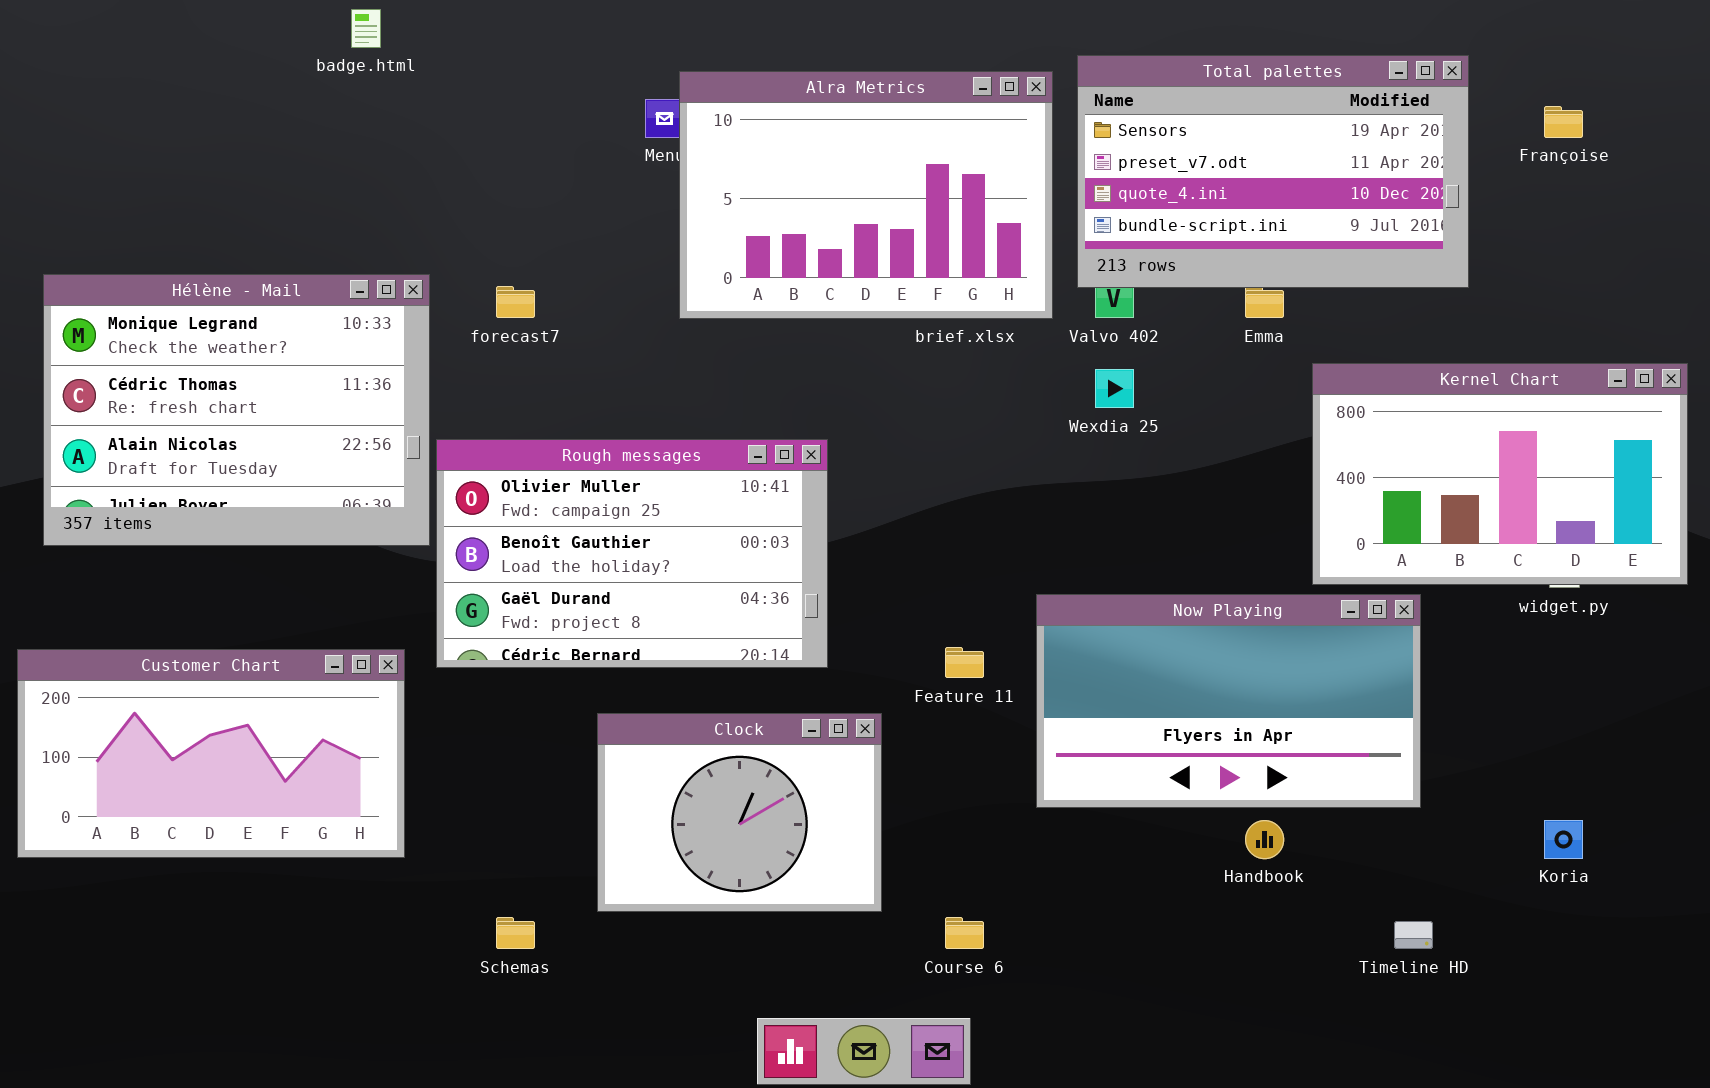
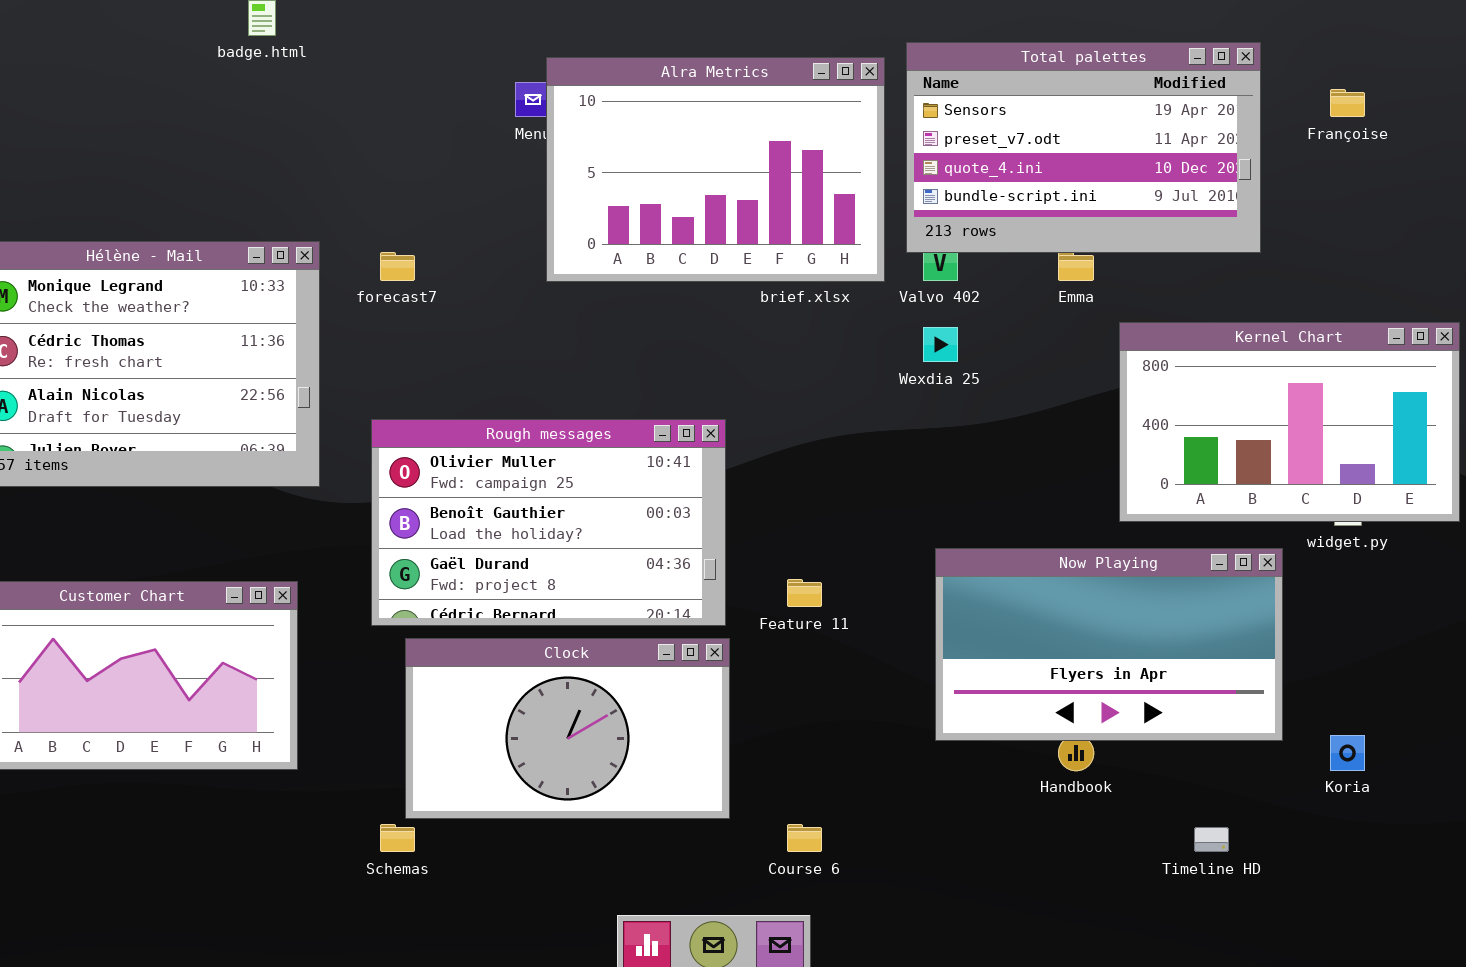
Rough messages: [436,439,828,668] -> [371,419,726,626], moved
Now Playing: [1036,594,1421,808] -> [935,548,1283,741], moved
Clock: [597,713,882,912] -> [405,638,730,819], resized

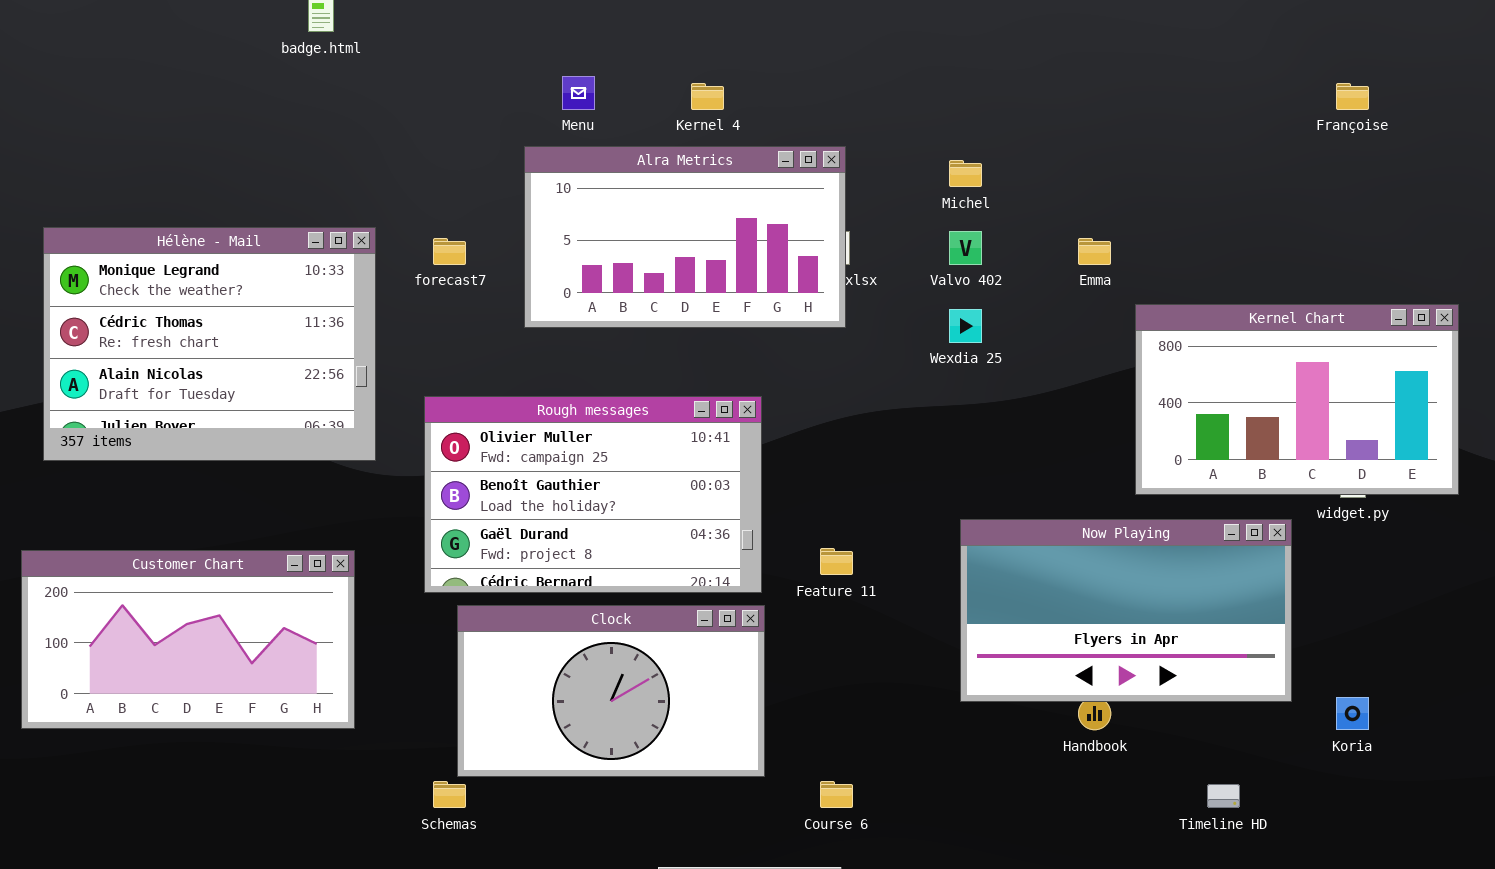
Total palettes: [906,42,1261,253] -> none, closed
Alra Metrics: [546,57,885,282] -> [524,146,846,328], moved, resized

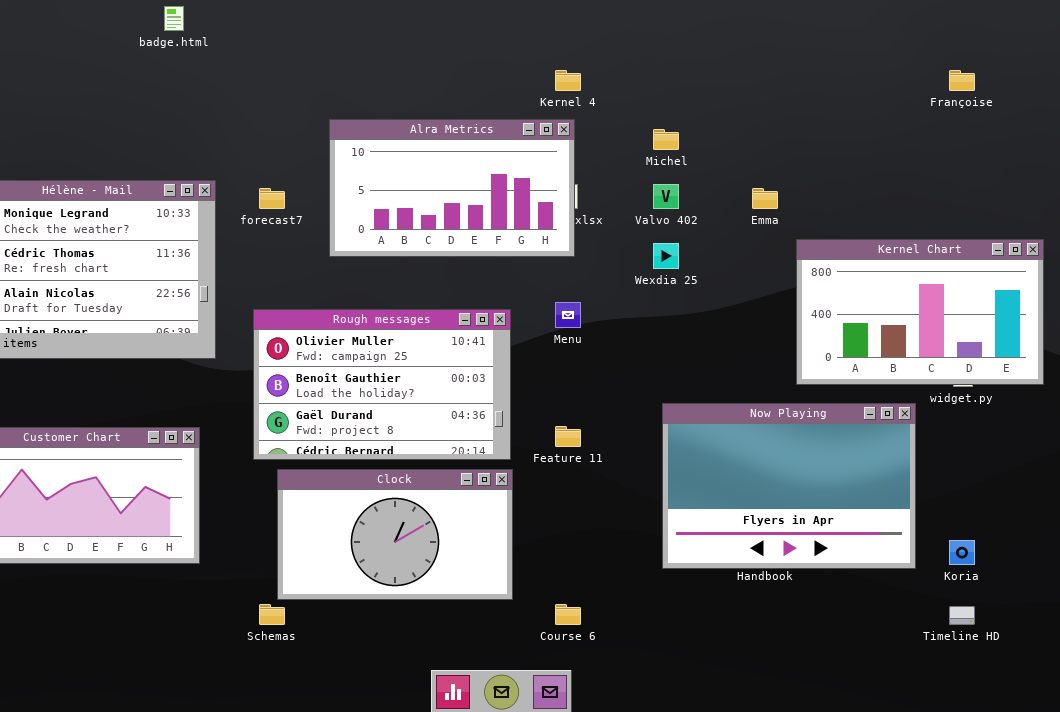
Menu: [562,76,595,110] -> [555,302,581,328], moved
Kernel 4: [691,83,724,110] -> [555,70,581,91], moved
Now Playing: [960,519,1292,702] -> [662,403,916,569], resized
Timeline HD: [1207,784,1240,808] -> [949,606,975,625], moved

